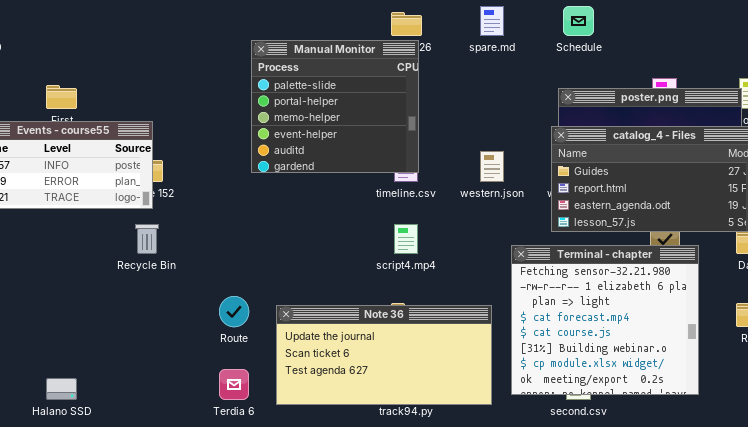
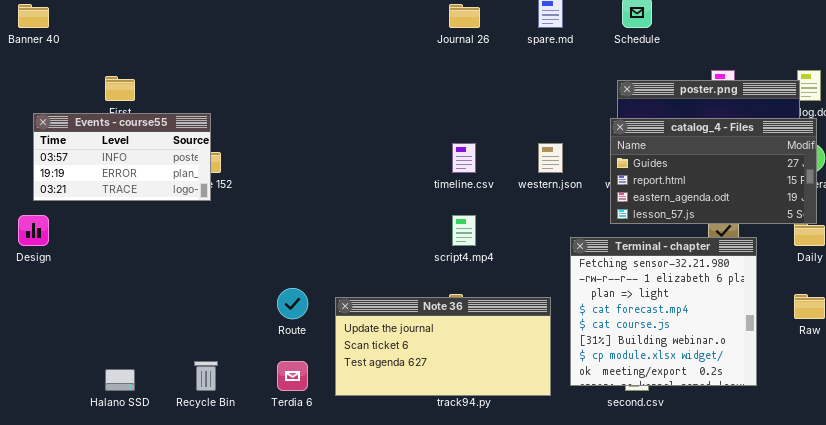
Manual Monitor: [251,40,419,173] -> none, closed
Recycle Bin: [135,224,159,254] -> [194,361,218,391], moved

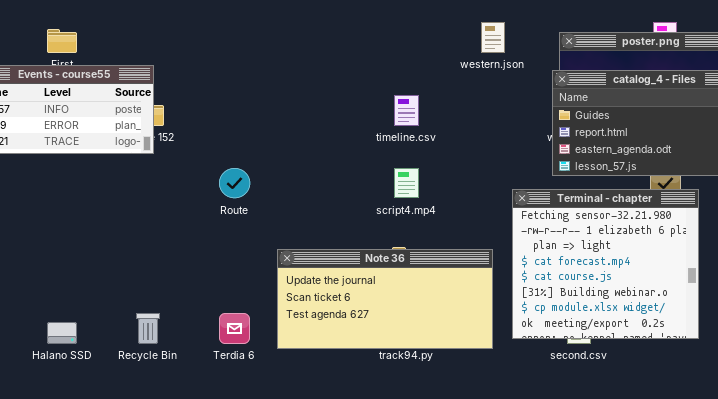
western.json: [538,143,563,173] -> [481,22,505,53], moved
Route: [277,288,308,319] -> [219,168,250,198], moved

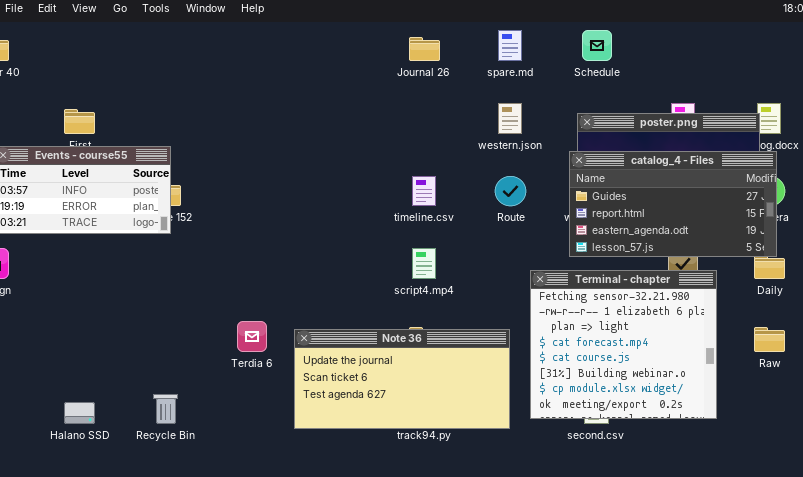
Route: [219,168,250,198] -> [495,176,526,206], moved
Terdia 6: [219,313,250,344] -> [237,321,267,352], moved

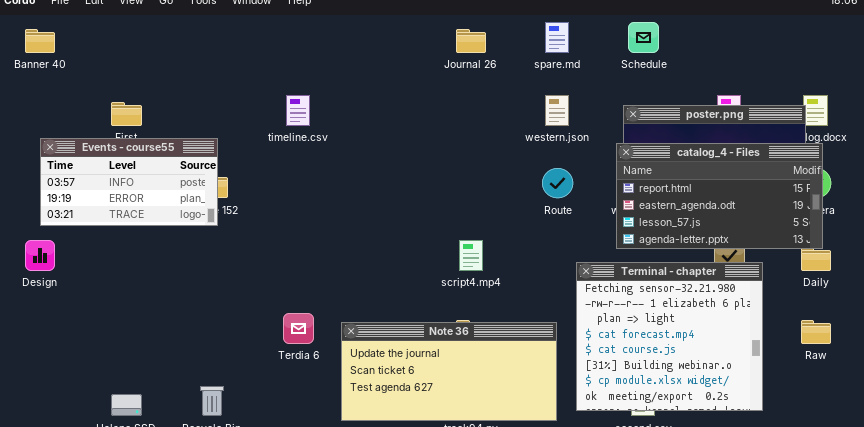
catalog_4 - Files: [569,151,777,257] -> [616,143,823,249], scrolled down 1 row
timeline.csv: [412,176,436,206] -> [286,95,310,126], moved

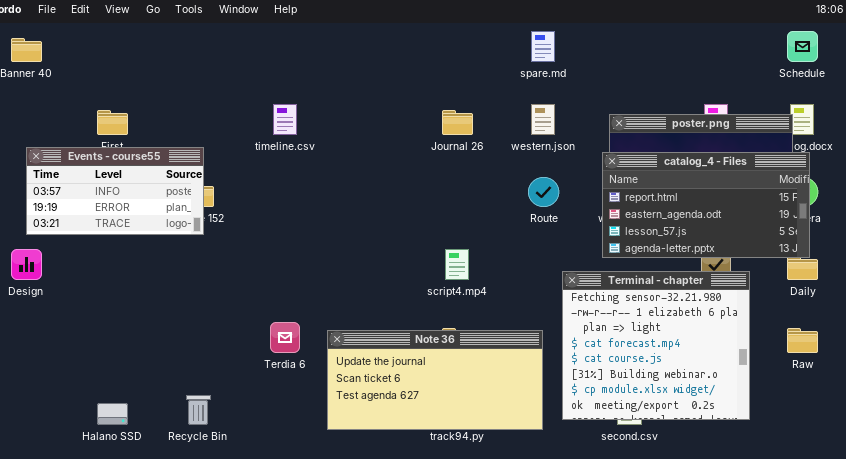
Schedule: [628,22,659,53] -> [787,31,818,62], moved
Journal 26: [456,29,486,53] -> [442,110,473,135], moved

